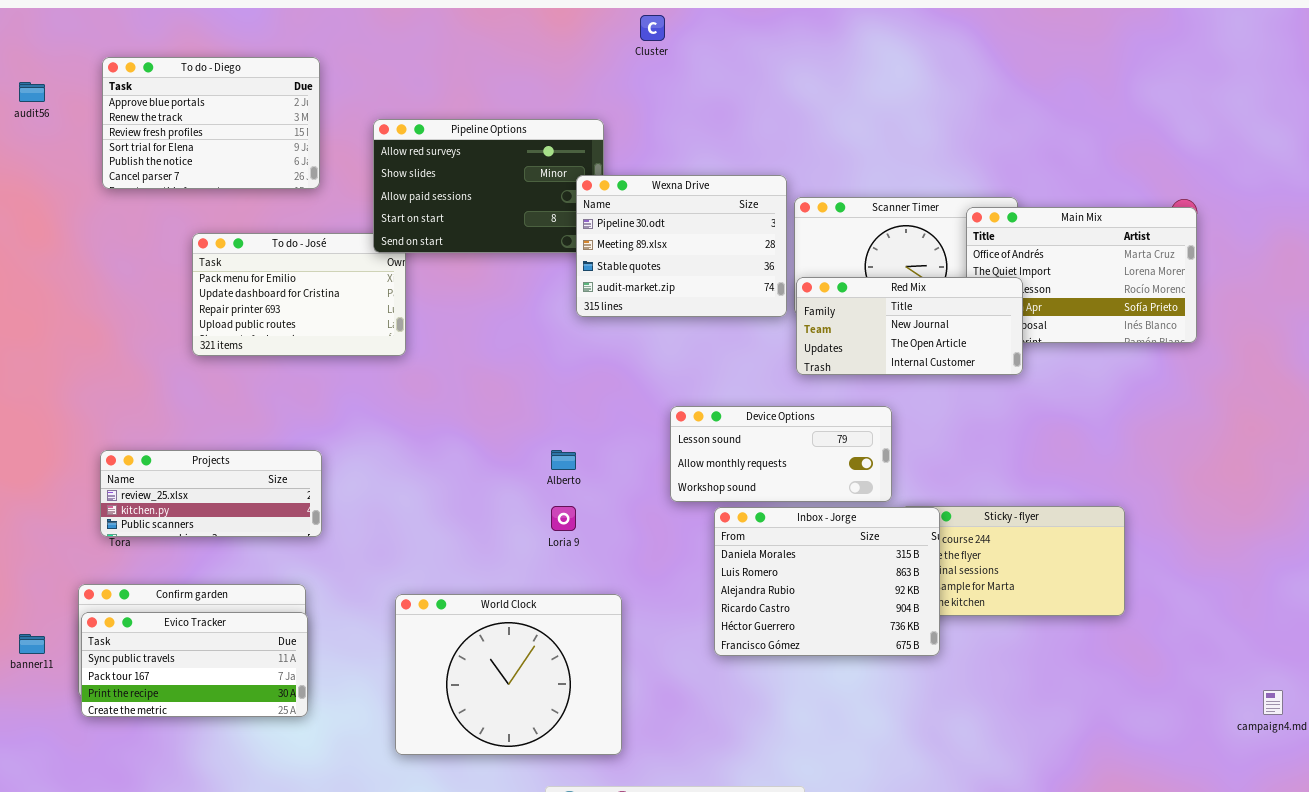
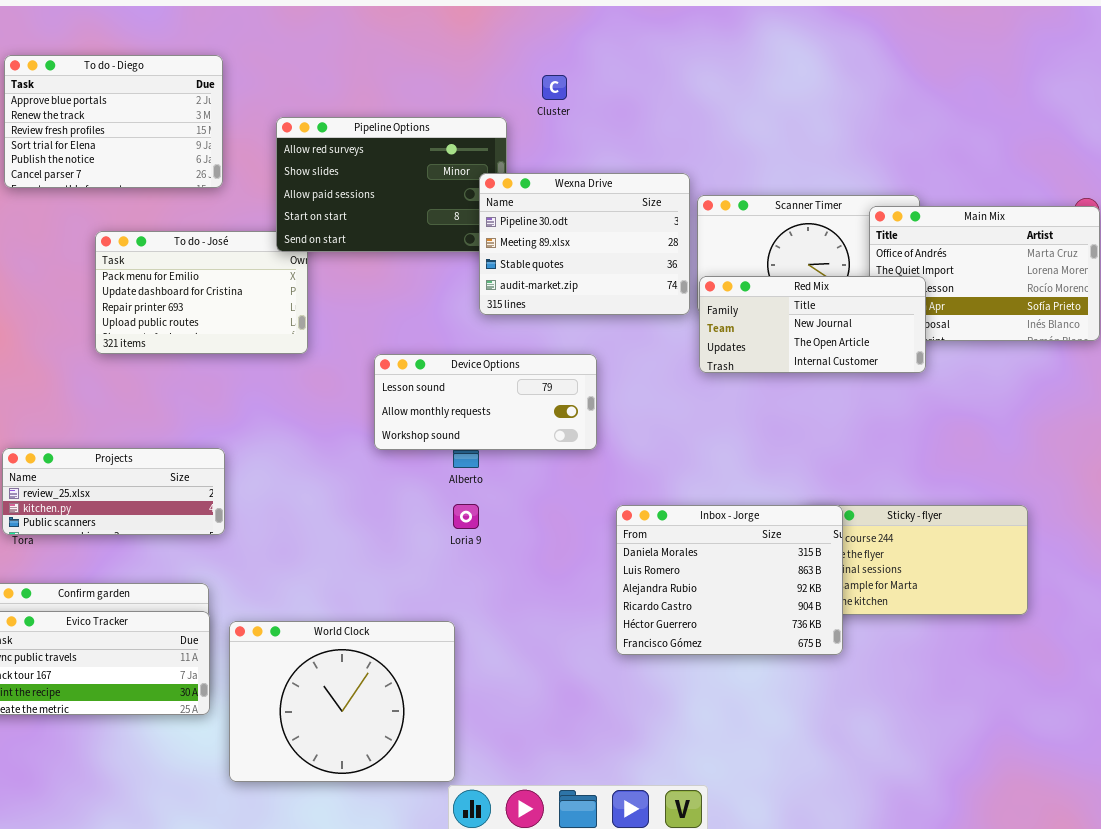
Cluster: [640,15,665,41] -> [542,75,567,100], moved
Device Options: [670,406,892,502] -> [374,354,597,450], moved
World Clock: [395,594,622,755] -> [229,621,455,782], moved

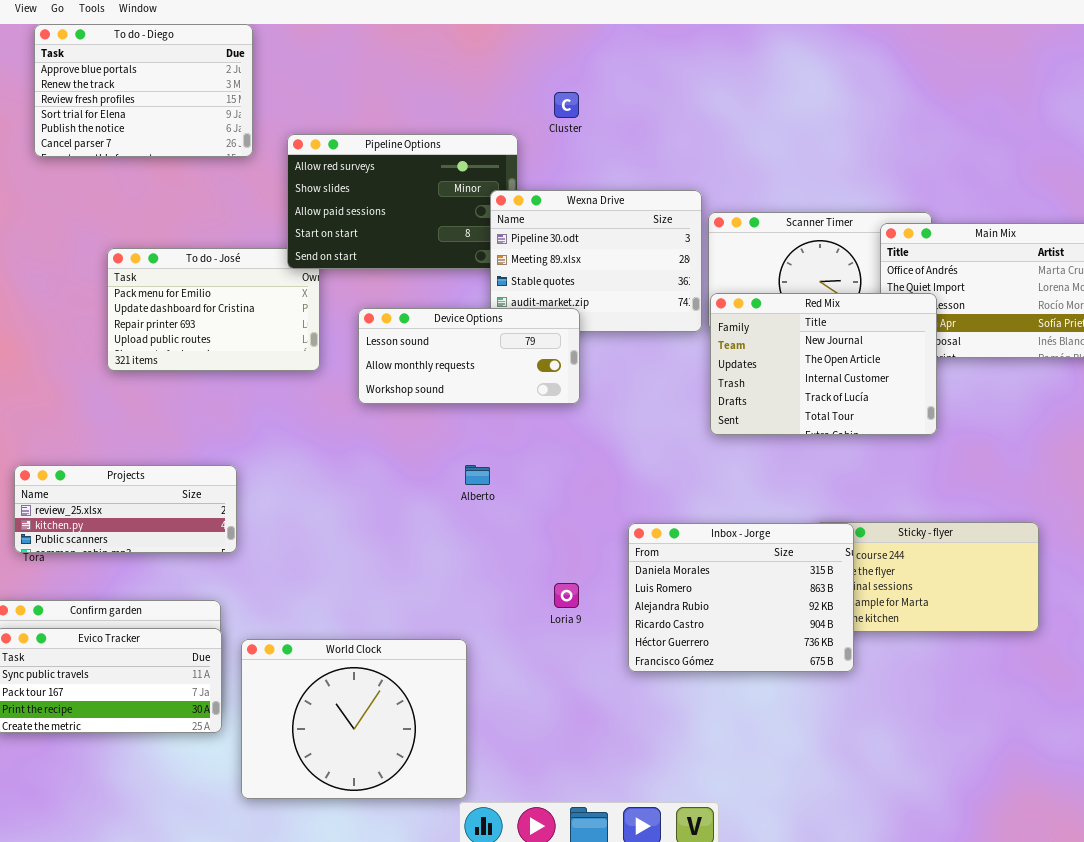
To do - Diego: [4,55,223,188] -> [34,24,253,157], moved
Red Mix: [699,276,926,373] -> [710,293,937,435], resized
Device Options: [374,354,597,450] -> [358,308,580,404], moved
Loria 9: [453,504,479,529] -> [554,583,579,608], moved

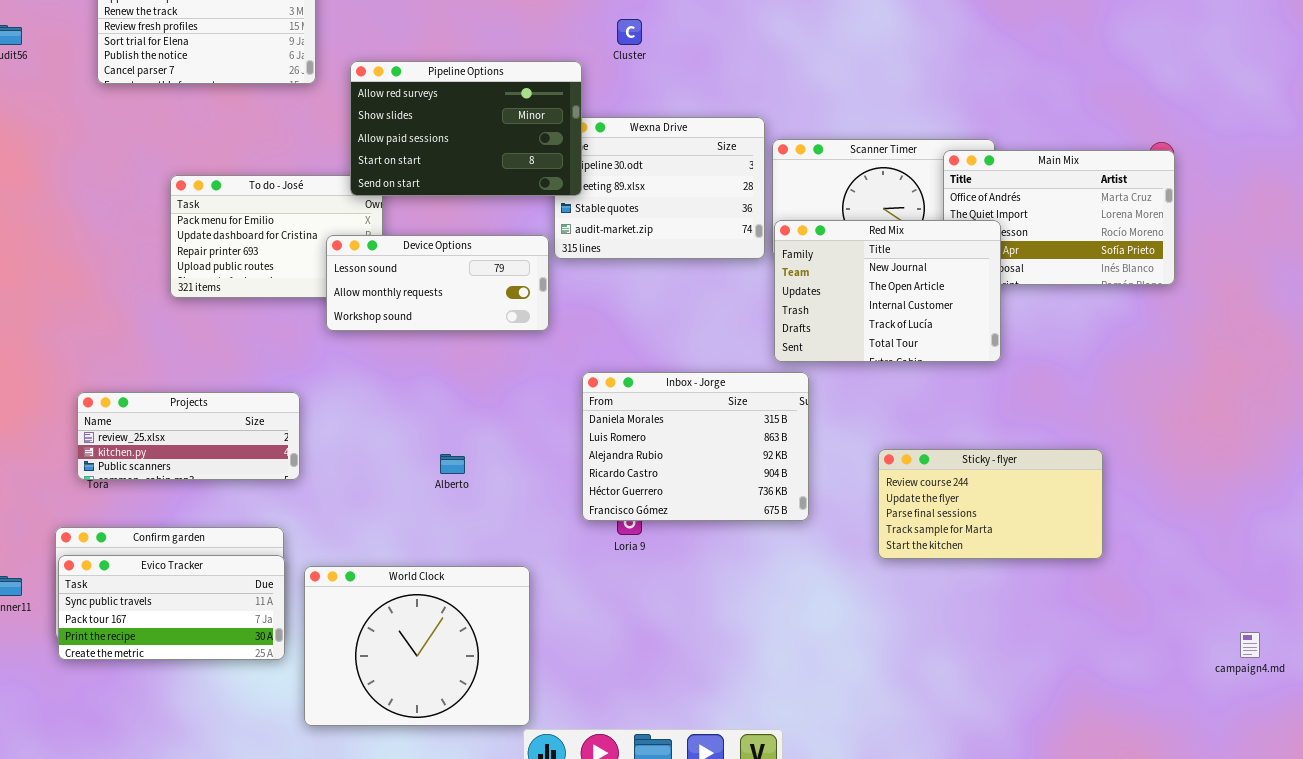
Pipeline Options: [287,134,518,269] -> [350,61,582,196], raised
Device Options: [358,308,580,404] -> [326,235,549,331], moved
Alberto: [465,465,490,485] -> [440,454,465,474], moved
Inbox - Jorge: [628,523,854,672] -> [582,372,809,521], moved

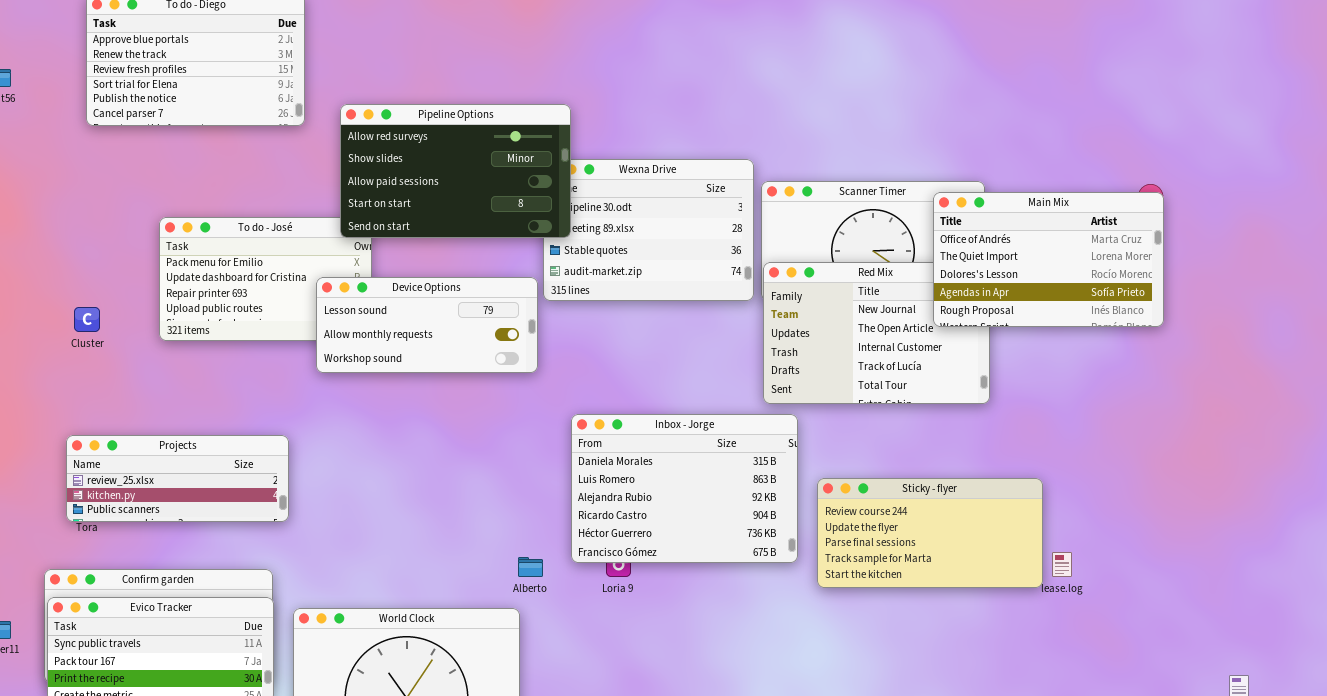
Cluster: [617,19,642,45] -> [74,307,100,332], moved
Main Mix: [943,150,1175,285] -> [933,192,1164,327], raised
Sticky - flyer: [878,449,1103,559] -> [817,478,1043,588], moved
Alberto: [440,454,465,474] -> [518,557,543,577], moved

